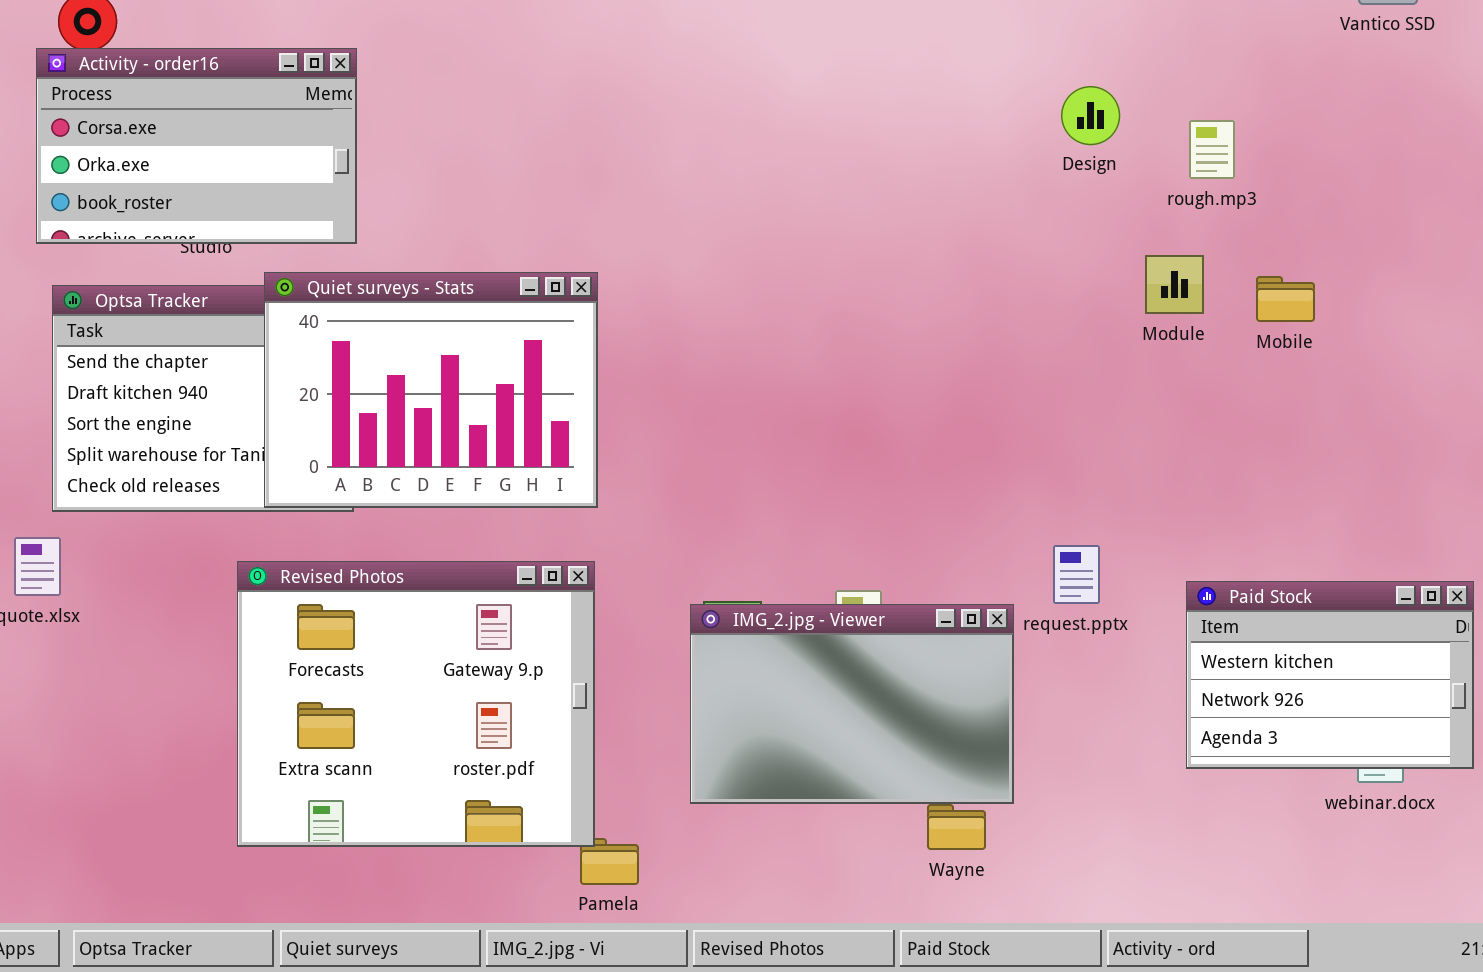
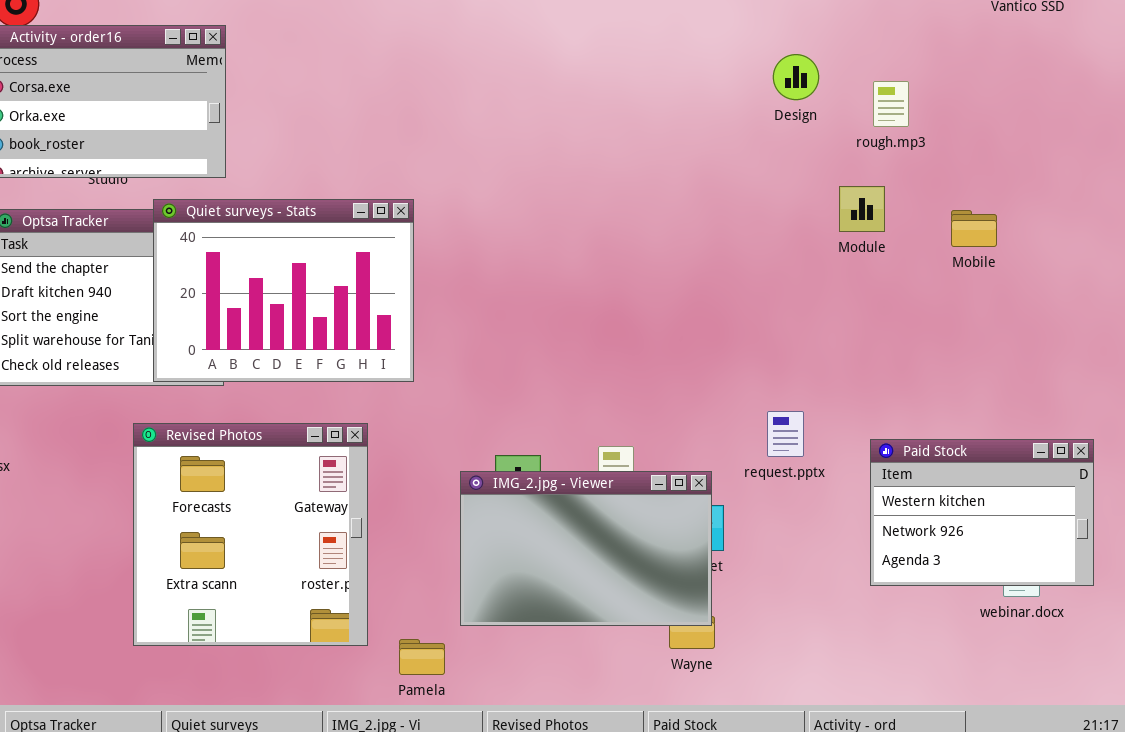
Mobile: [1256,276,1315,322] -> [951,210,997,247], moved
Revised Photos: [237,561,595,847] -> [133,423,368,646], resized
IMG_2.jpg - Viewer: [690,604,1014,804] -> [460,471,712,626], moved

